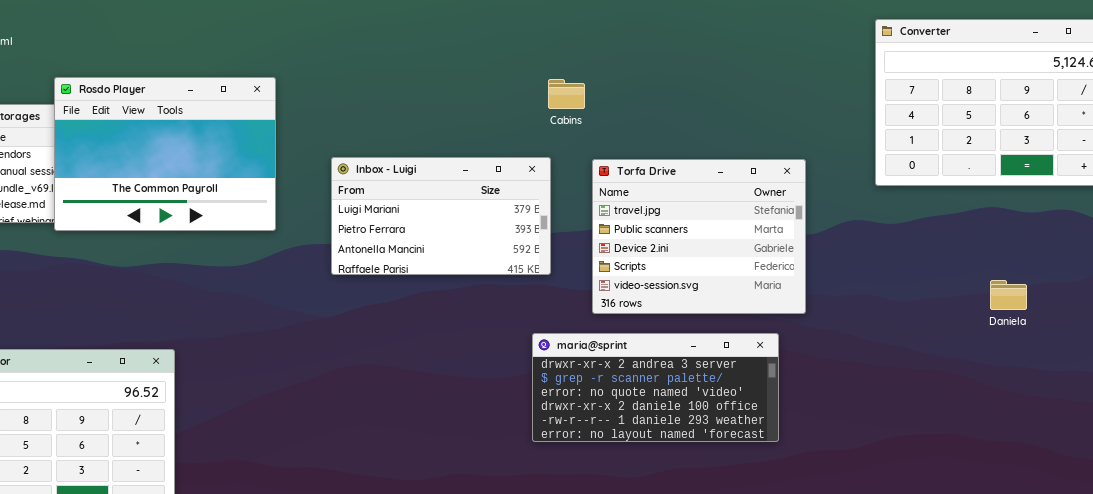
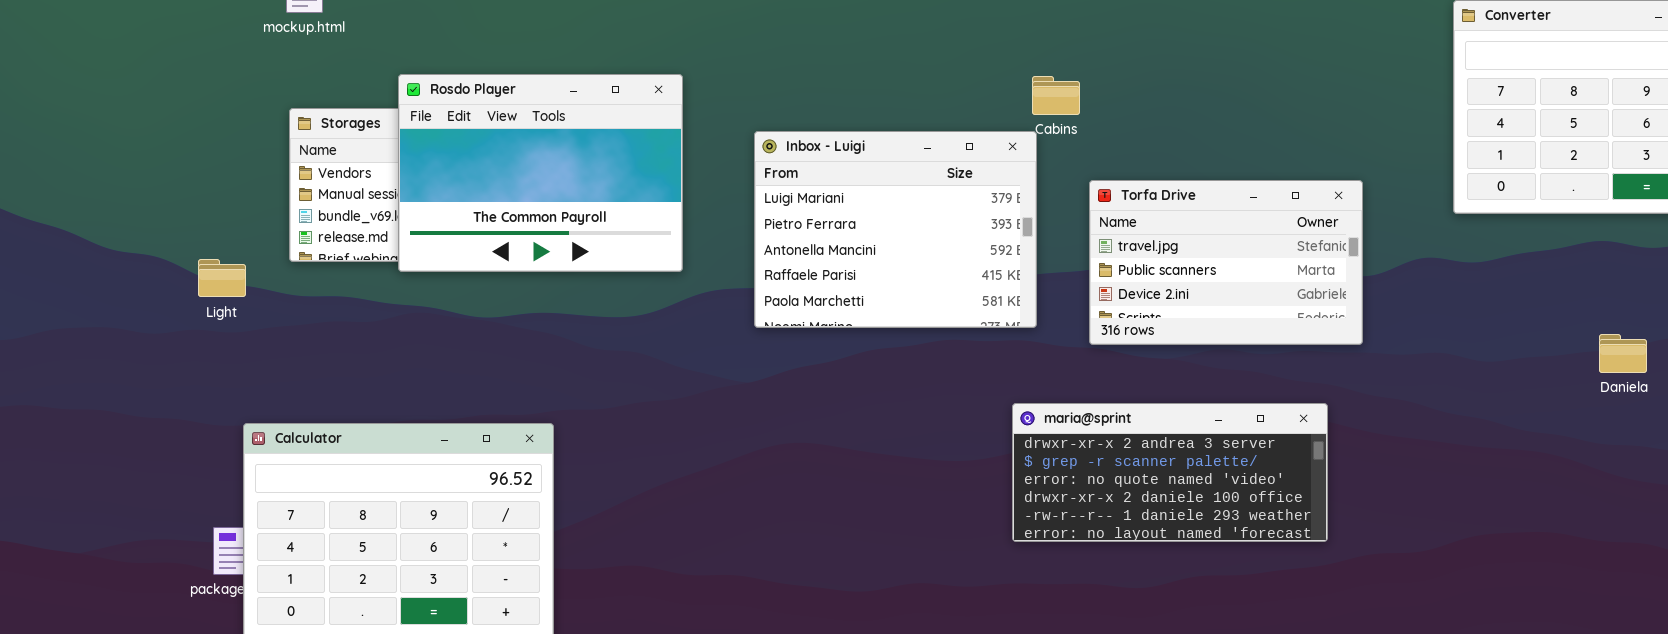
Inbox - Luigi: [331,157,551,275] -> [754,131,1037,328], resized
Torfa Drive: [592,159,806,314] -> [1089,180,1363,345], resized

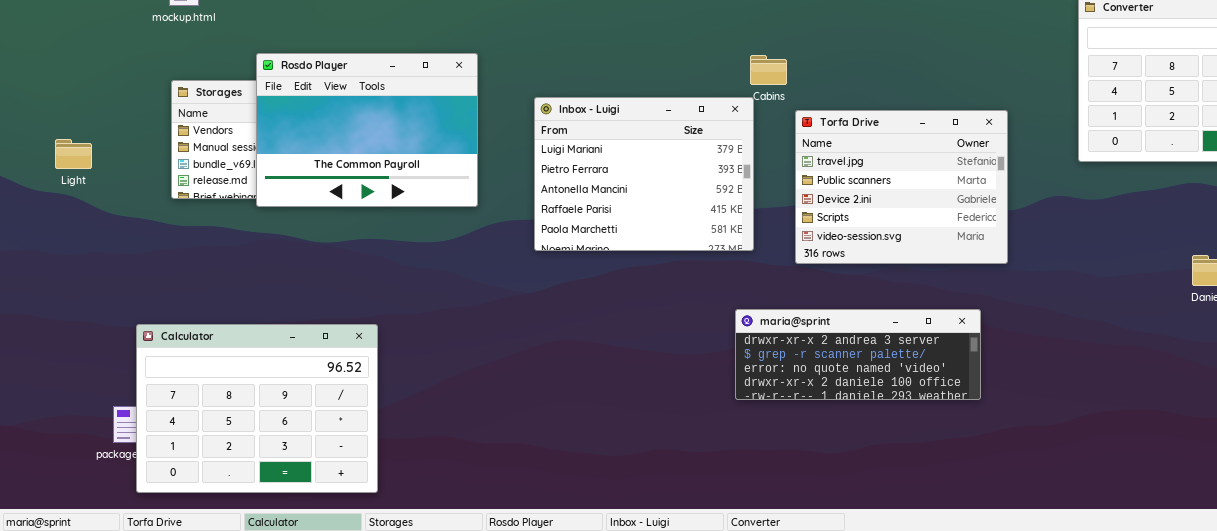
Torfa Drive: [1089,180,1363,345] -> [795,110,1008,264], resized
Light: [198,259,246,297] -> [55,139,92,169], moved
maria@sprint: [1012,403,1328,542] -> [735,309,981,400], resized

